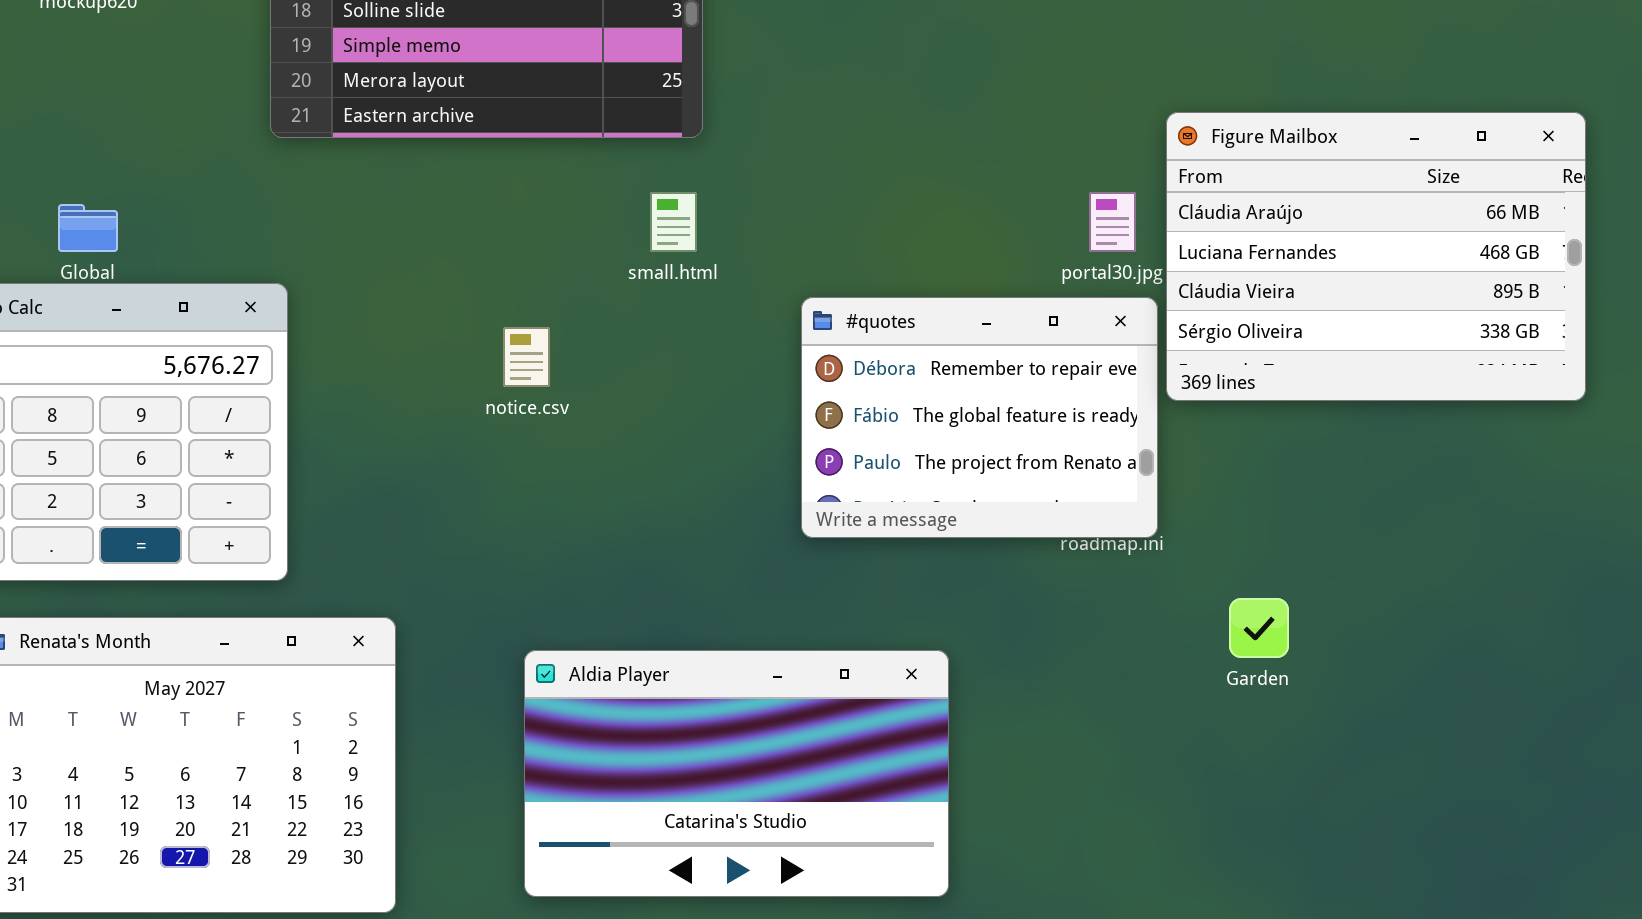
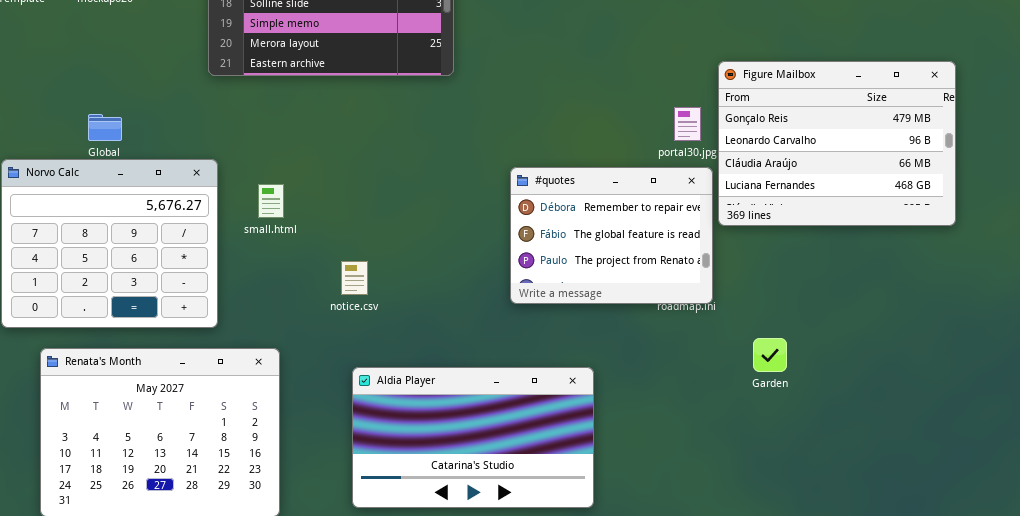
Figure Mailbox: [1166,112,1586,401] -> [718,61,956,226], scrolled up 2 rows
small.html: [650,192,697,252] -> [258,184,284,218], moved
notice.csv: [503,327,550,387] -> [341,261,368,295], moved

